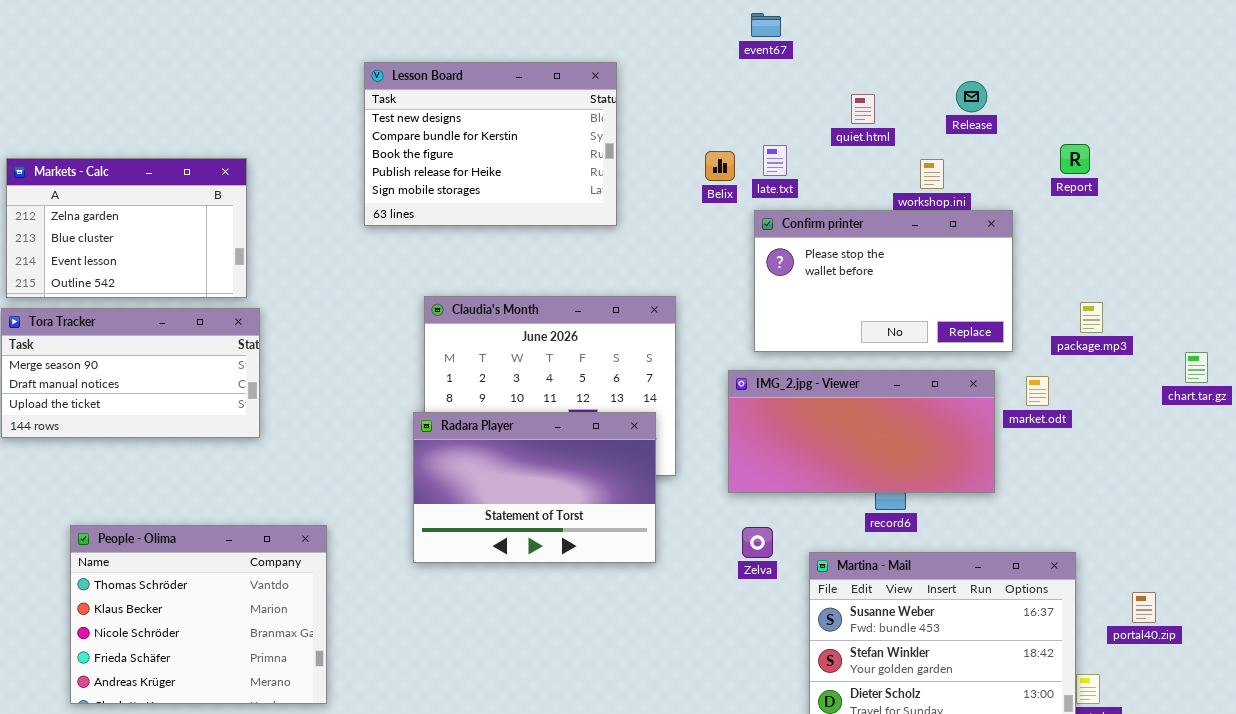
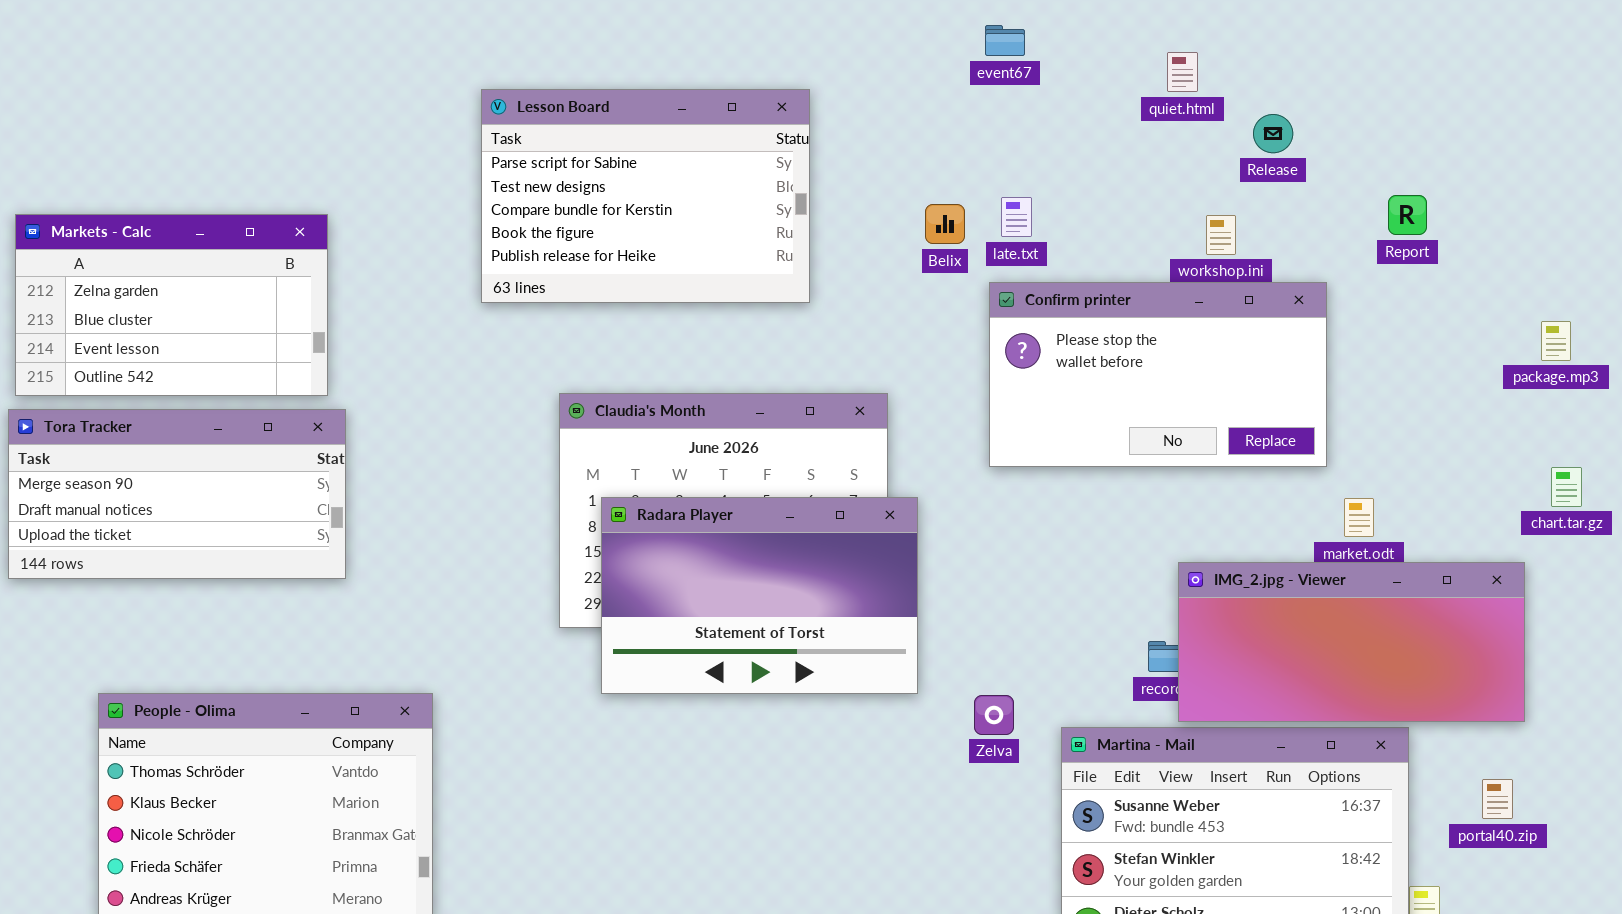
Lesson Board: [364,62,617,226] -> [481,89,810,303], scrolled up 1 row
quiet.html: [851,94,875,124] -> [1167,52,1198,92], moved
package.mp3: [1080,302,1103,333] -> [1541,321,1571,361], moved
IMG_2.jpg - Viewer: [728,370,995,493] -> [1178,562,1525,722], moved
Radara Player: [413,412,656,563] -> [601,497,918,694], moved

